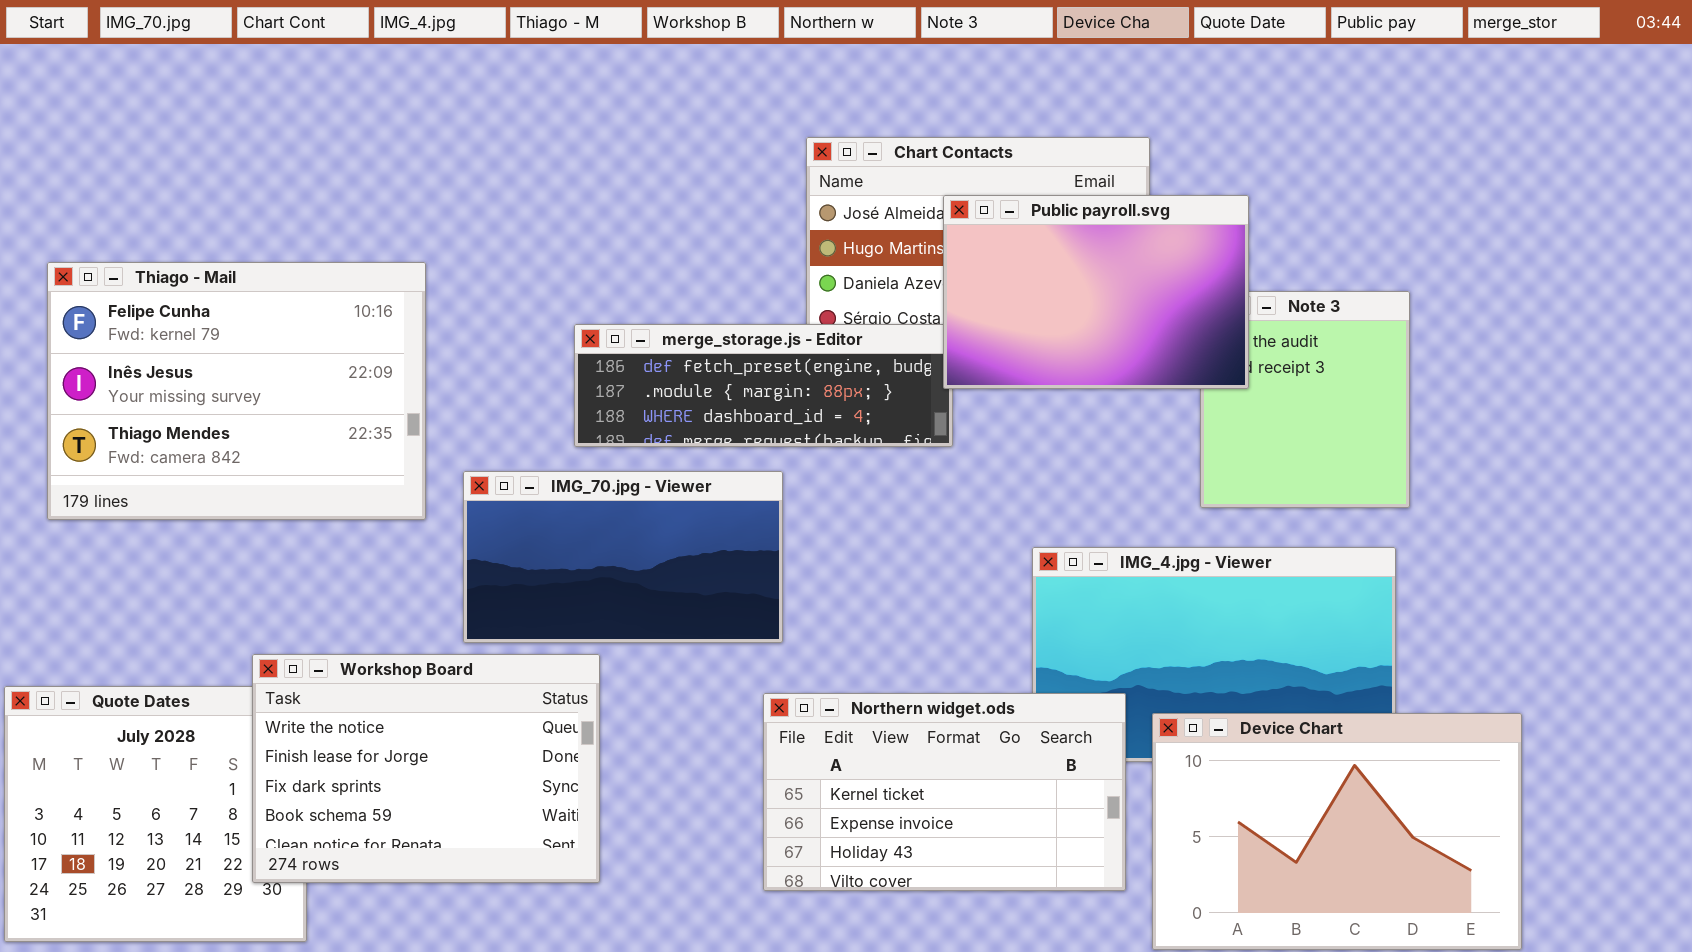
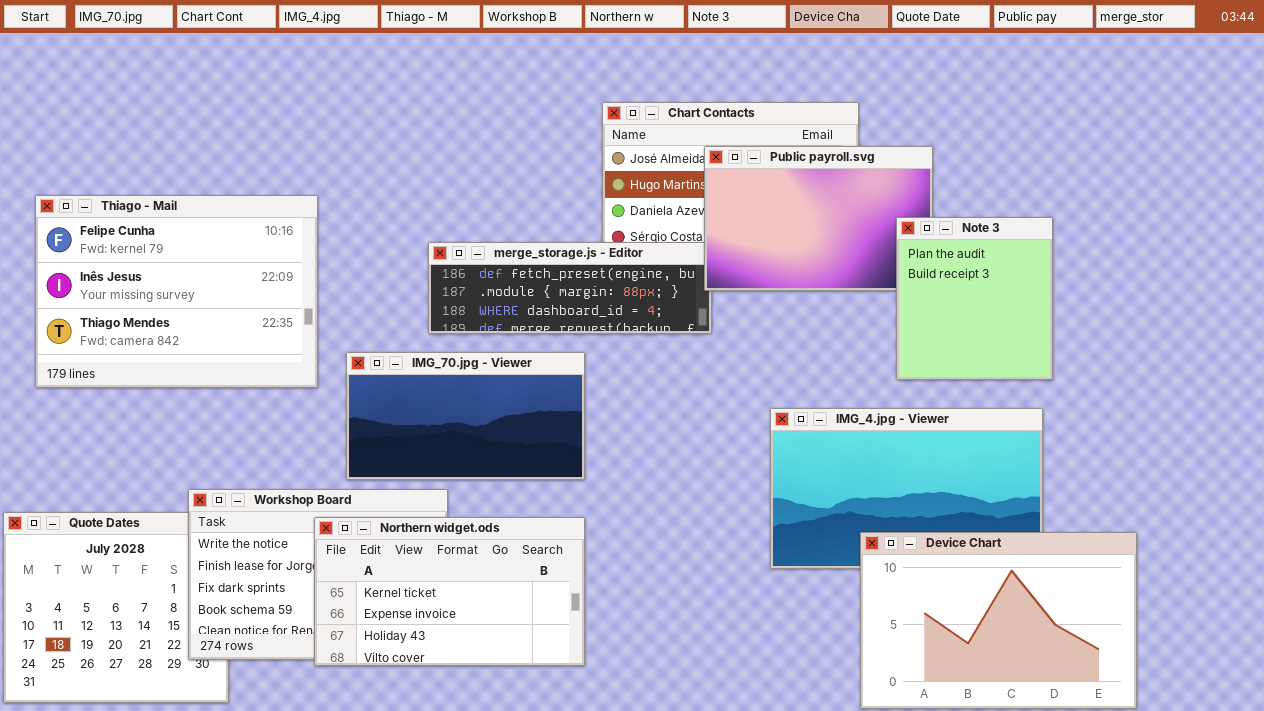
Note 3: [1200,291,1410,508] -> [896,217,1053,380], raised
Northern widget.ods: [763,693,1126,891] -> [314,517,585,666], moved

